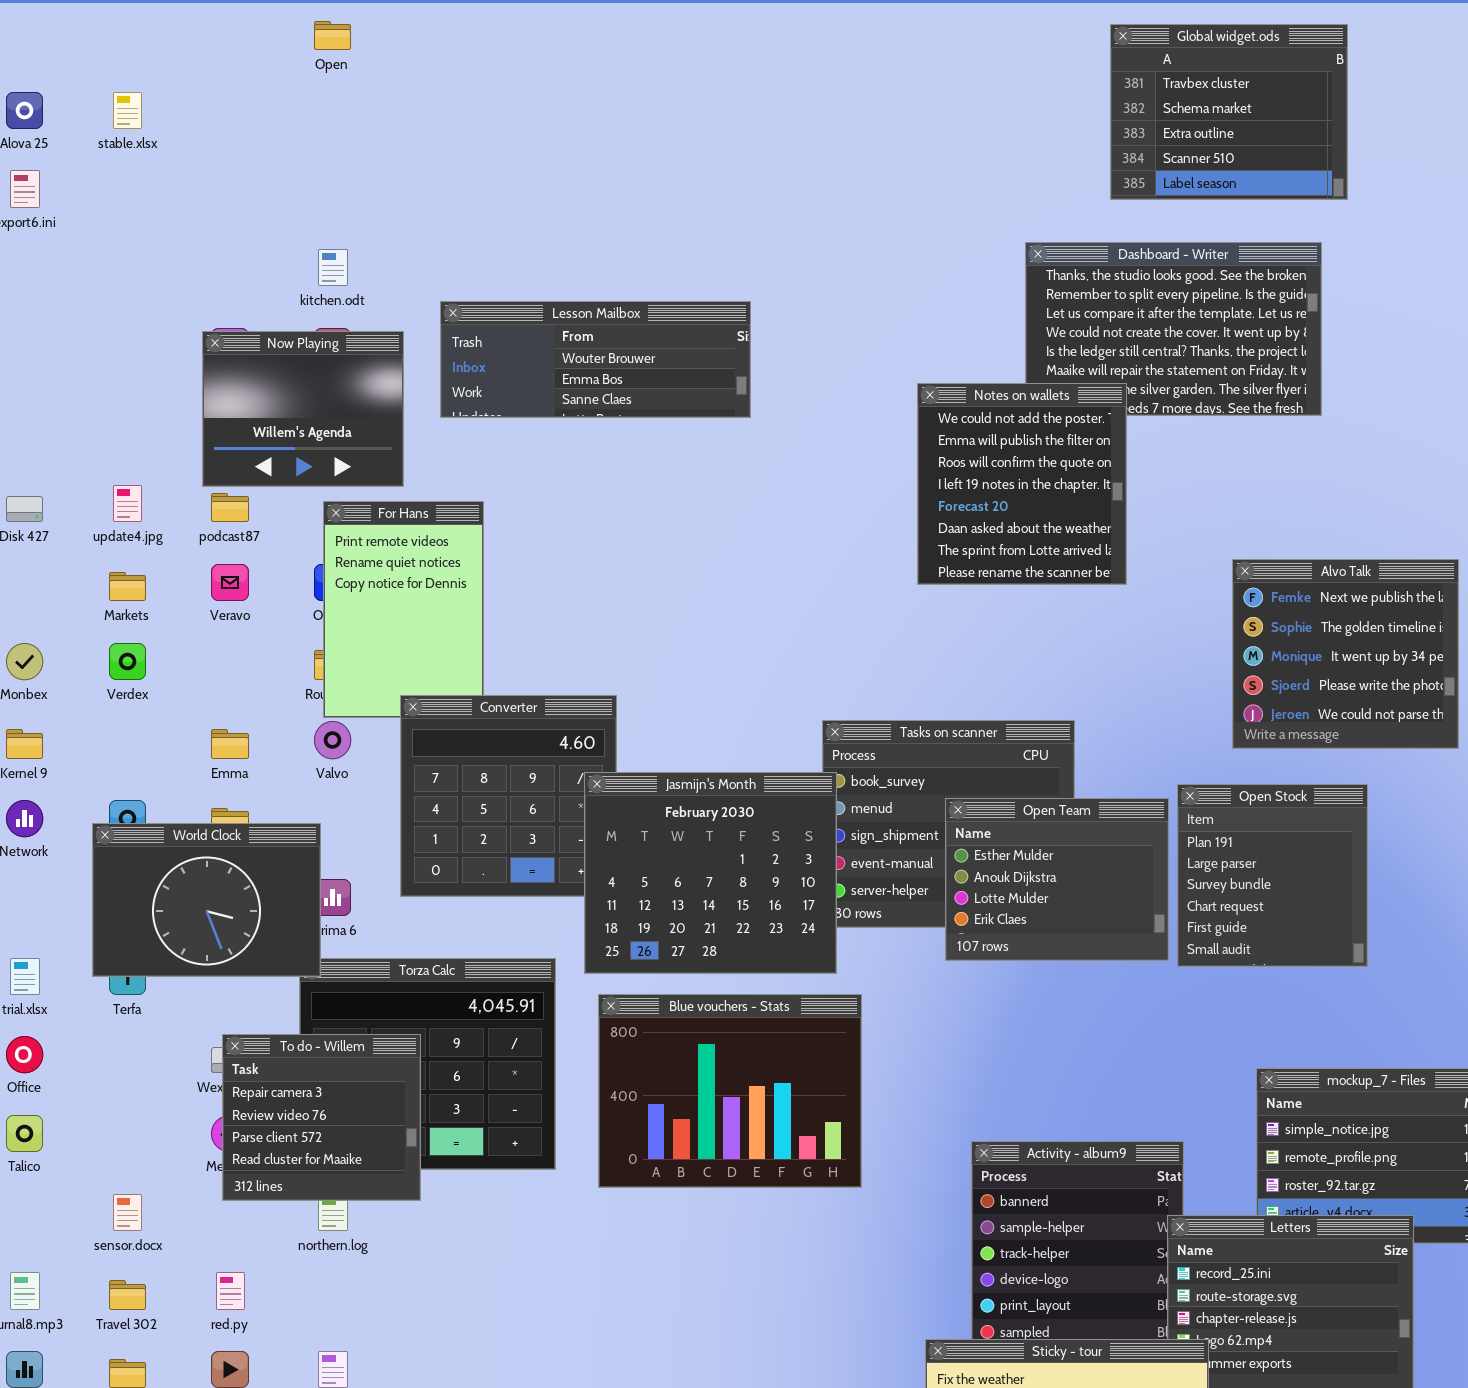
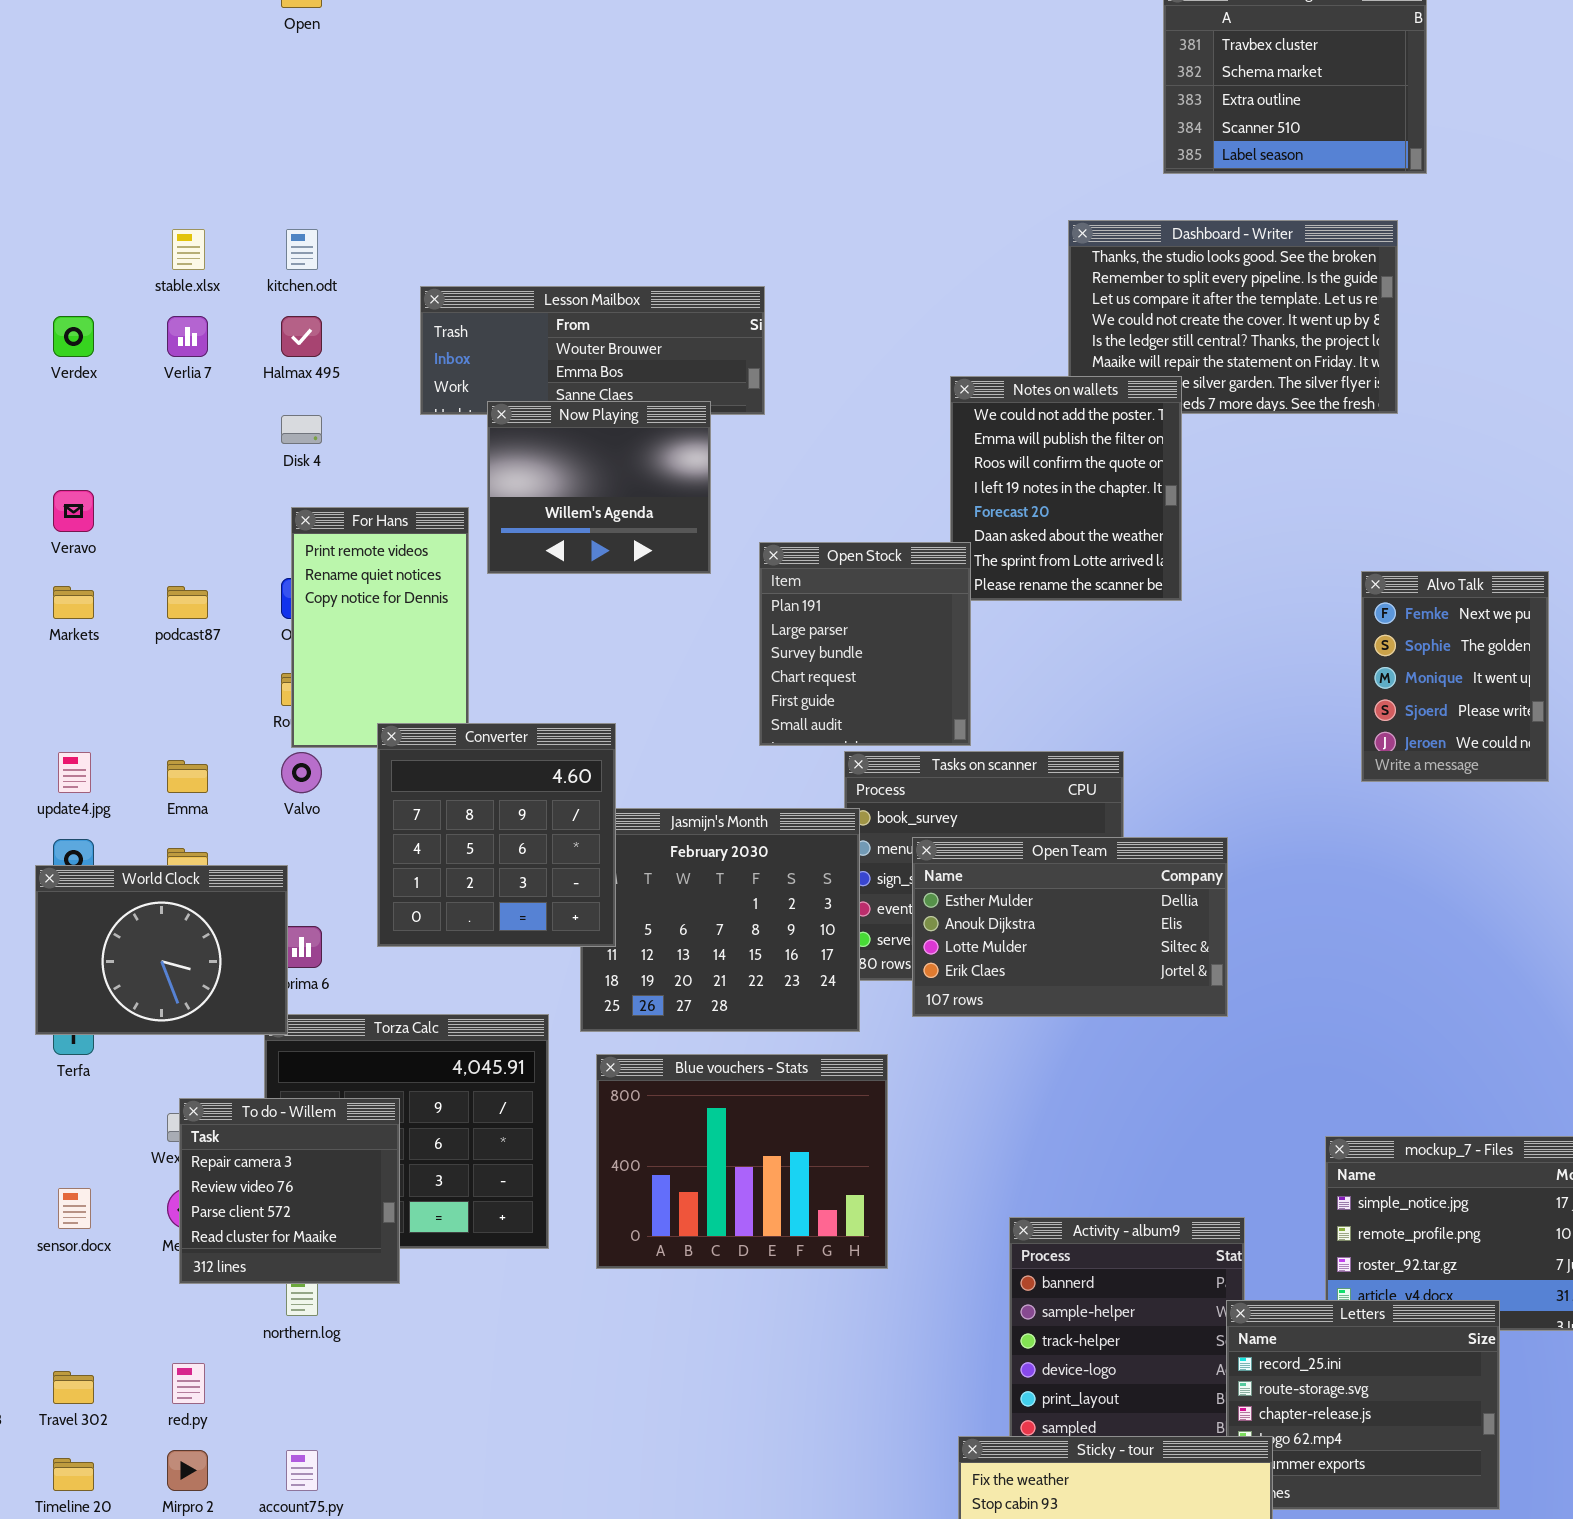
stable.xlsx: [113,92,142,129] -> [172,229,205,270], moved
Now Playing: [202,331,404,487] -> [487,401,711,574], moved
update4.jpg: [113,485,142,522] -> [58,752,91,793], moved
podcast87: [211,493,249,522] -> [167,586,208,619], moved
Alvo Talk: [1232,559,1459,749] -> [1361,571,1549,782], resized
Veravo: [211,564,249,601] -> [53,490,94,532], moved
Verdex: [109,643,146,680] -> [53,316,94,357], moved
Converter: [400,695,617,897] -> [377,723,616,947], raised
Open Stock: [1177,784,1368,967] -> [759,542,971,746], moved
Open Team: [945,798,1169,961] -> [912,837,1228,1017], resized
sensor.docx: [113,1194,142,1231] -> [58,1188,91,1229], moved

